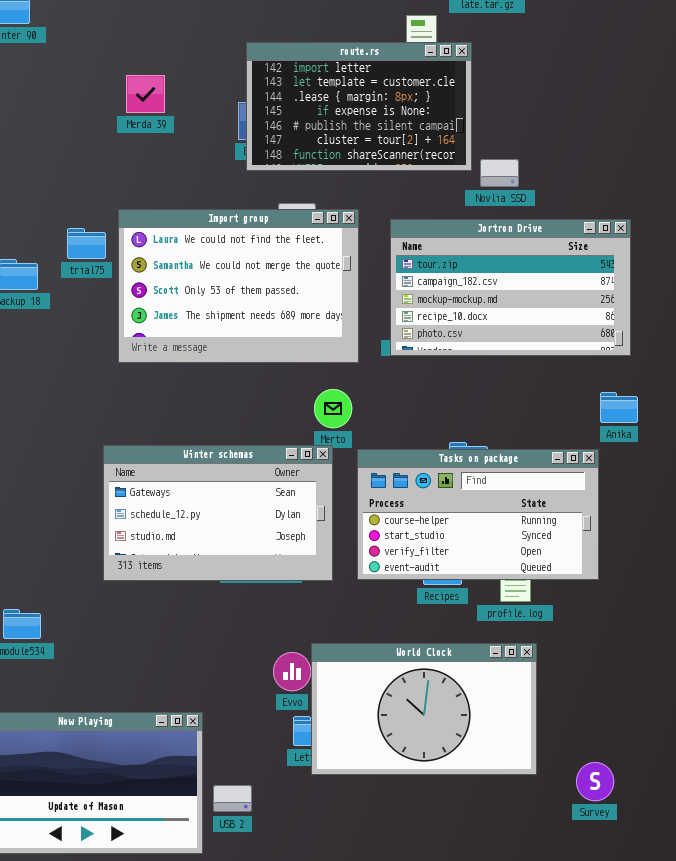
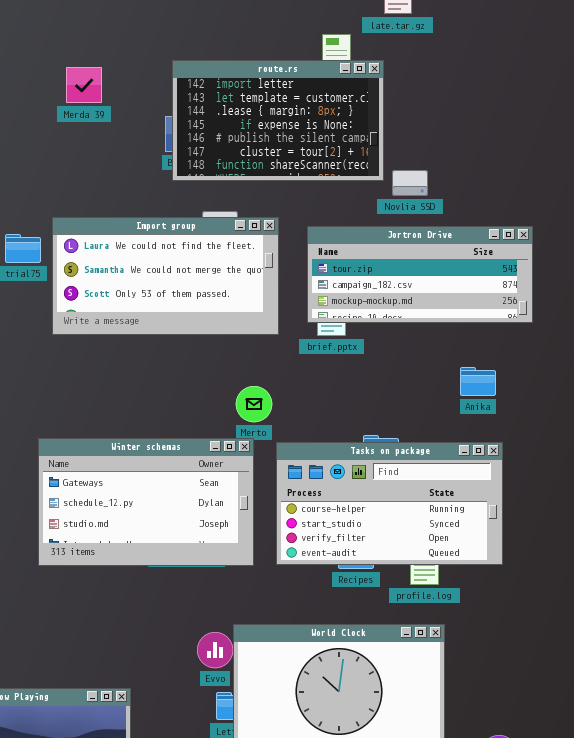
Merda 39: [126,75,165,113] -> [66,67,102,103], moved
Import group: [118,209,359,363] -> [52,217,279,335], resized
Jortron Drive: [390,219,631,356] -> [307,226,533,323], resized
Anika: [600,392,638,423] -> [460,367,496,396], moved

